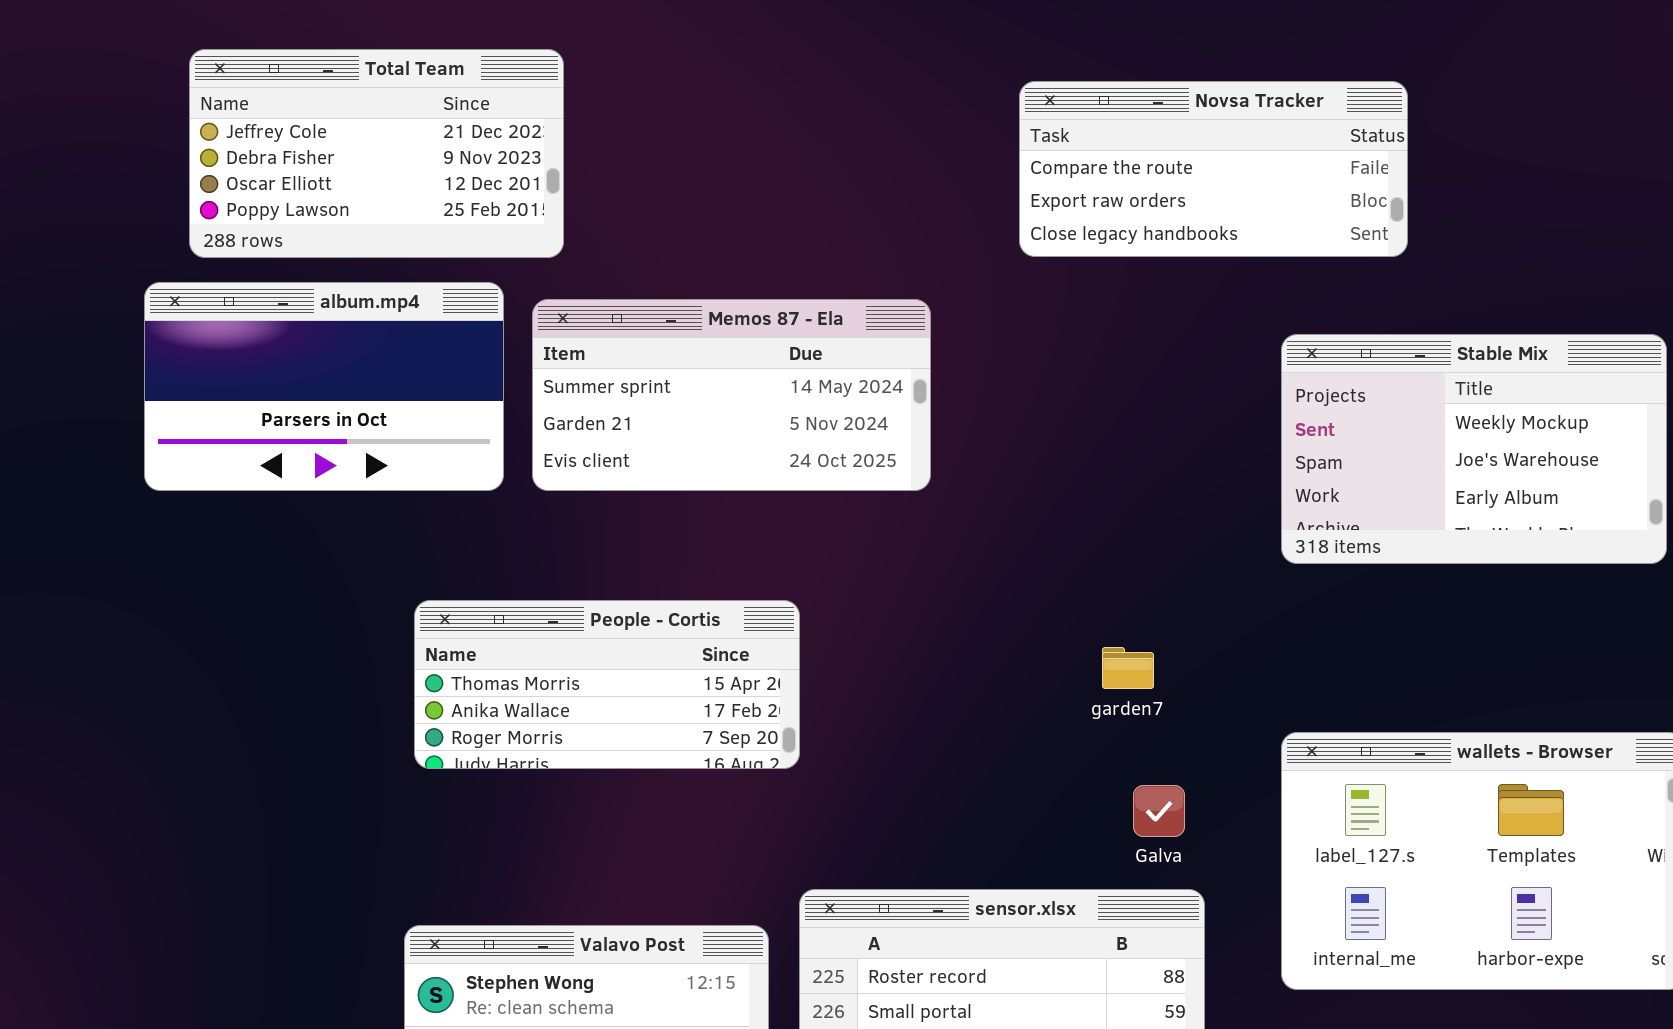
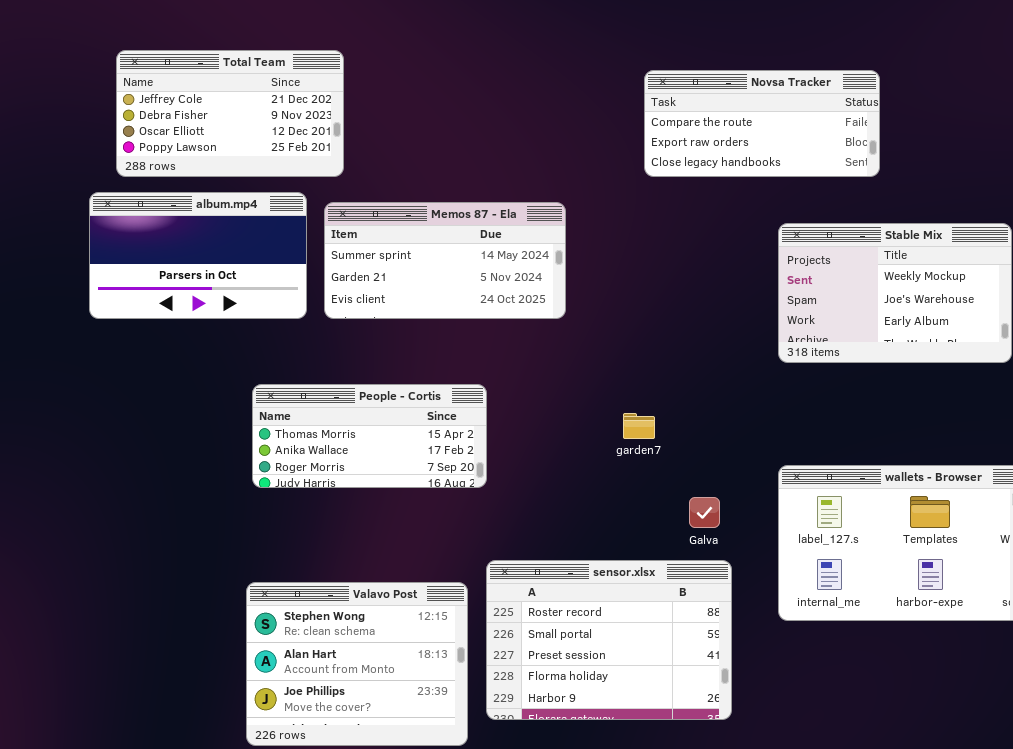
Novsa Tracker: [1019,81,1408,257] -> [644,70,880,177], moved
garden7: [1102,647,1154,689] -> [623,413,655,439], moved

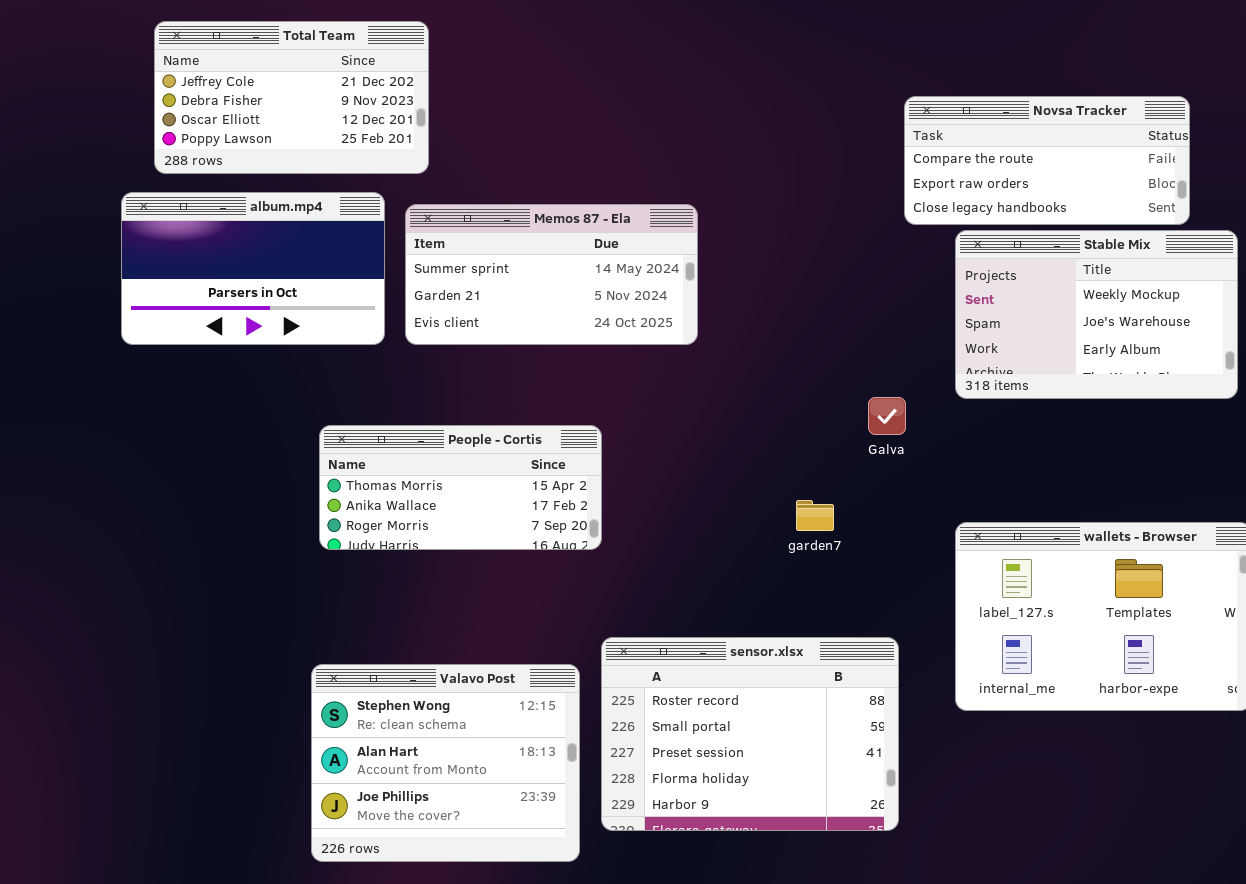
Novsa Tracker: [644,70,880,177] -> [904,96,1190,225], moved
garden7: [623,413,655,439] -> [796,500,834,531], moved
Galva: [689,497,720,528] -> [868,397,906,435], moved

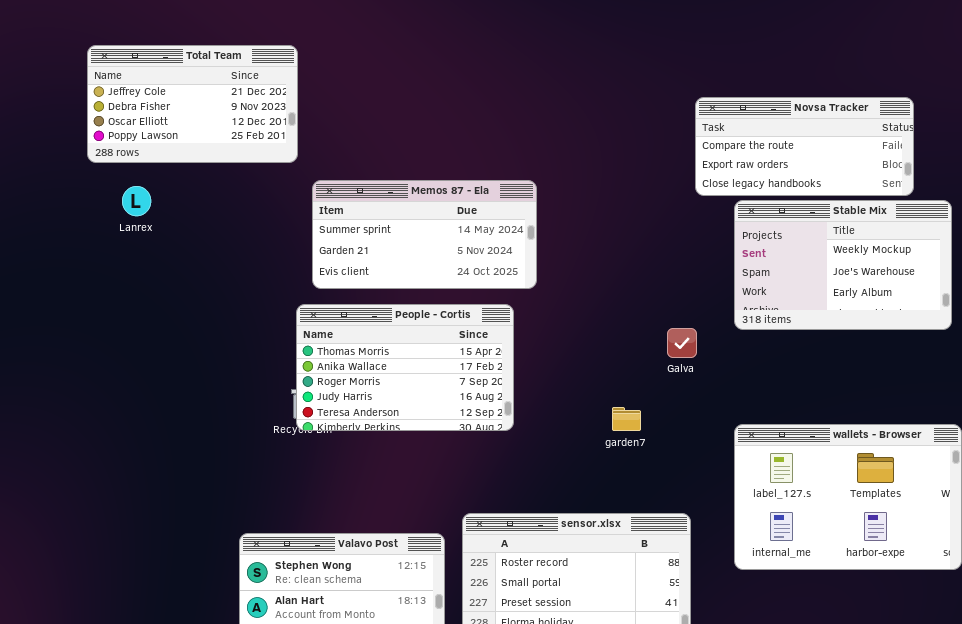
Total Team: [154,21,429,174] -> [87,45,298,163], moved
album.mp4: [121,192,385,345] -> none, closed
People - Cortis: [319,425,602,550] -> [296,304,514,431], moved, resized

